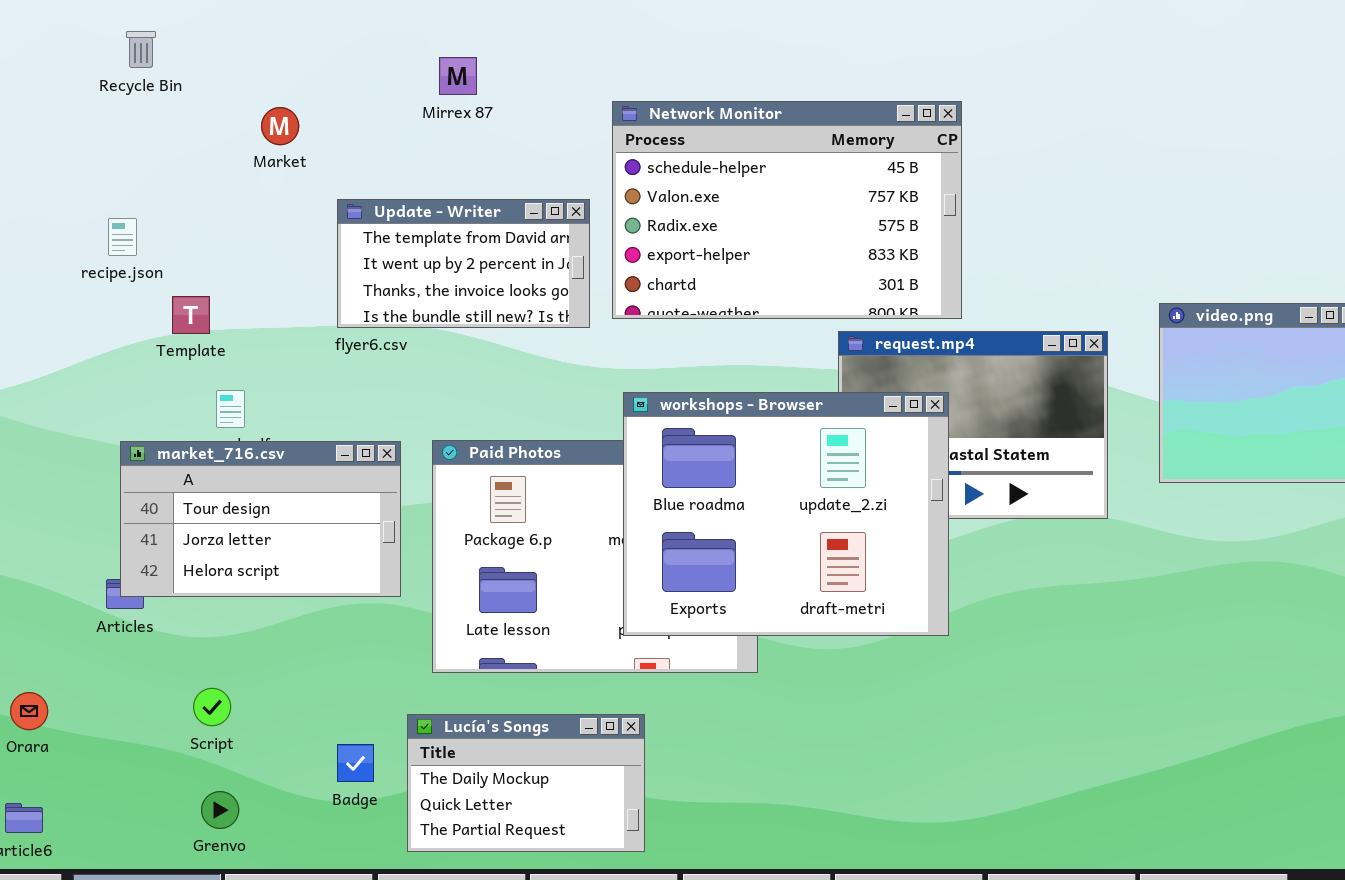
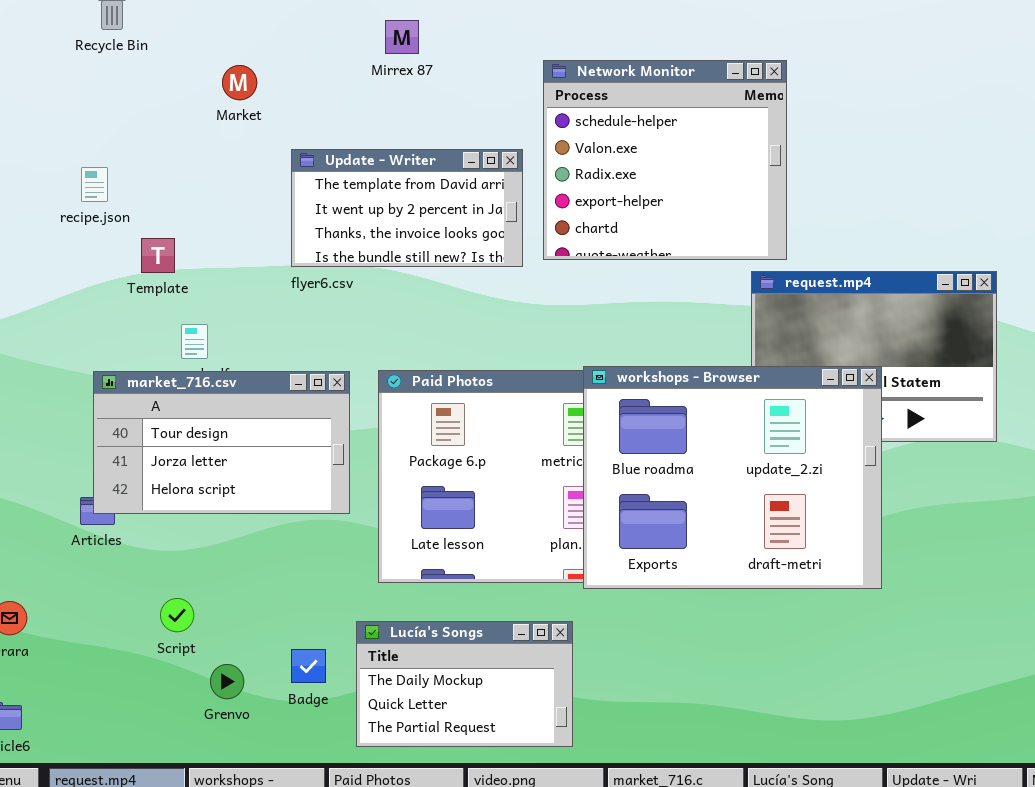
Network Monitor: [612,101,962,319] -> [543,60,787,260], resized
workshops - Browser: [623,392,949,636] -> [583,366,882,589], moved
Grenvo: [201,791,239,829] -> [210,664,244,699], moved

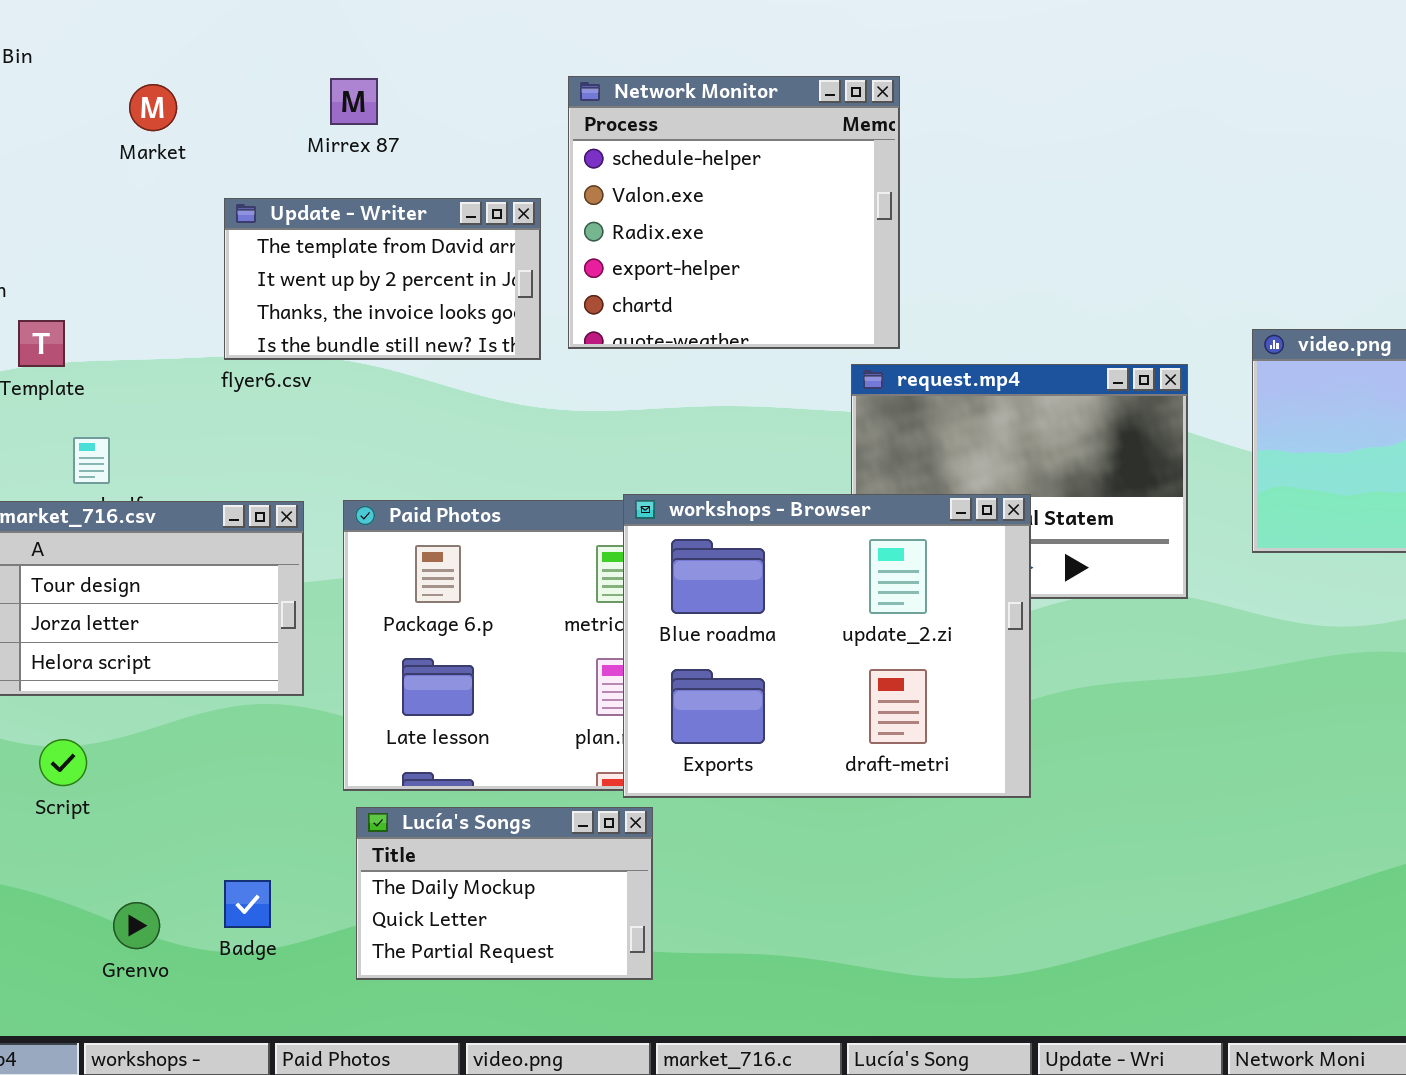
Mirrex 87: [385,20,419,54] -> [330,78,378,125], moved
Script: [160,598,194,632] -> [39,739,87,786], moved
Lucía's Songs: [356,621,573,747] -> [356,807,653,980], moved

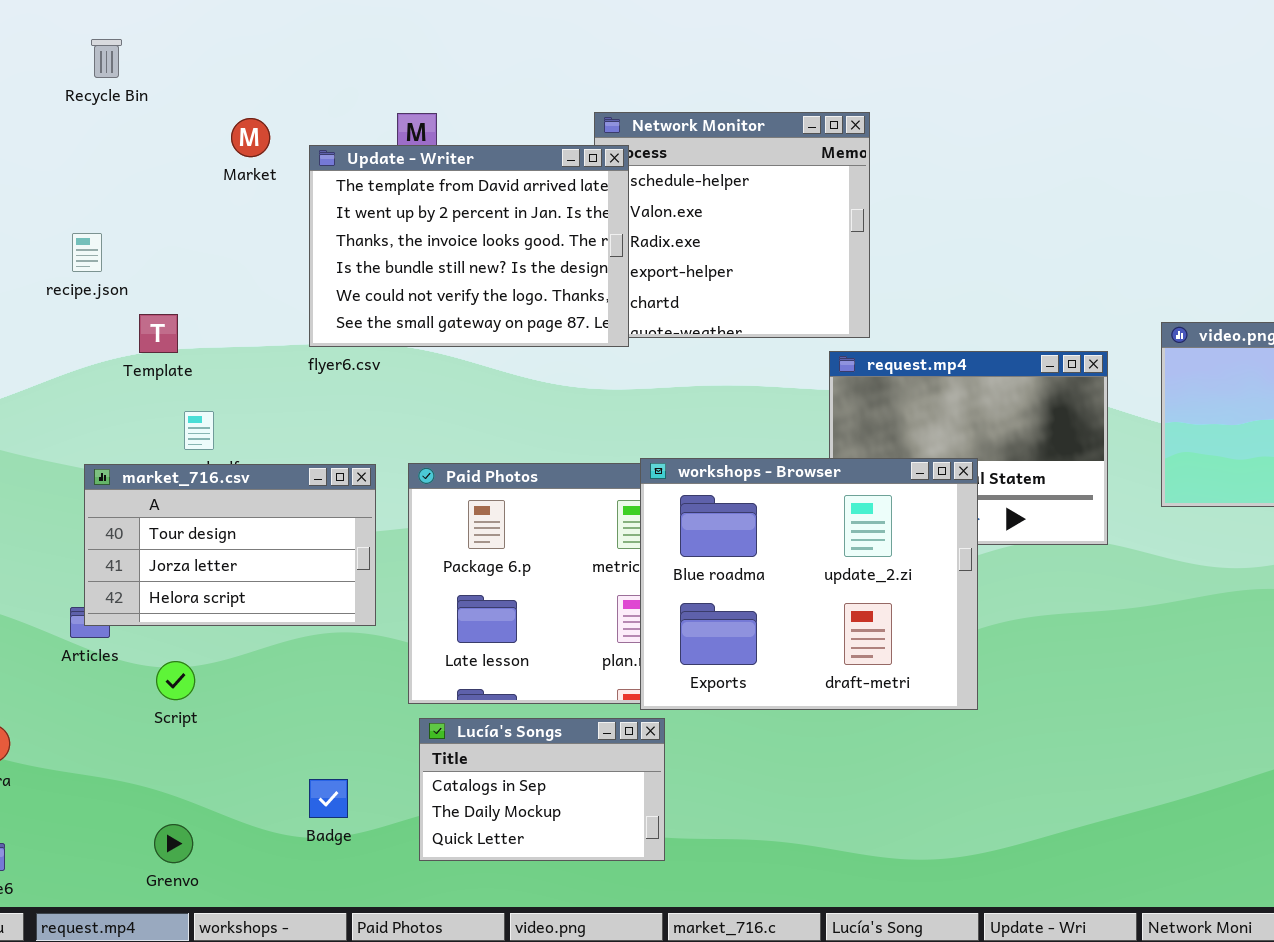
Update - Writer: [224,198,541,360] -> [309,145,629,347], resized
Lucía's Songs: [356,807,653,980] -> [419,718,665,861], scrolled up 1 row
Grenvo: [113,902,160,949] -> [154,824,193,863], moved

